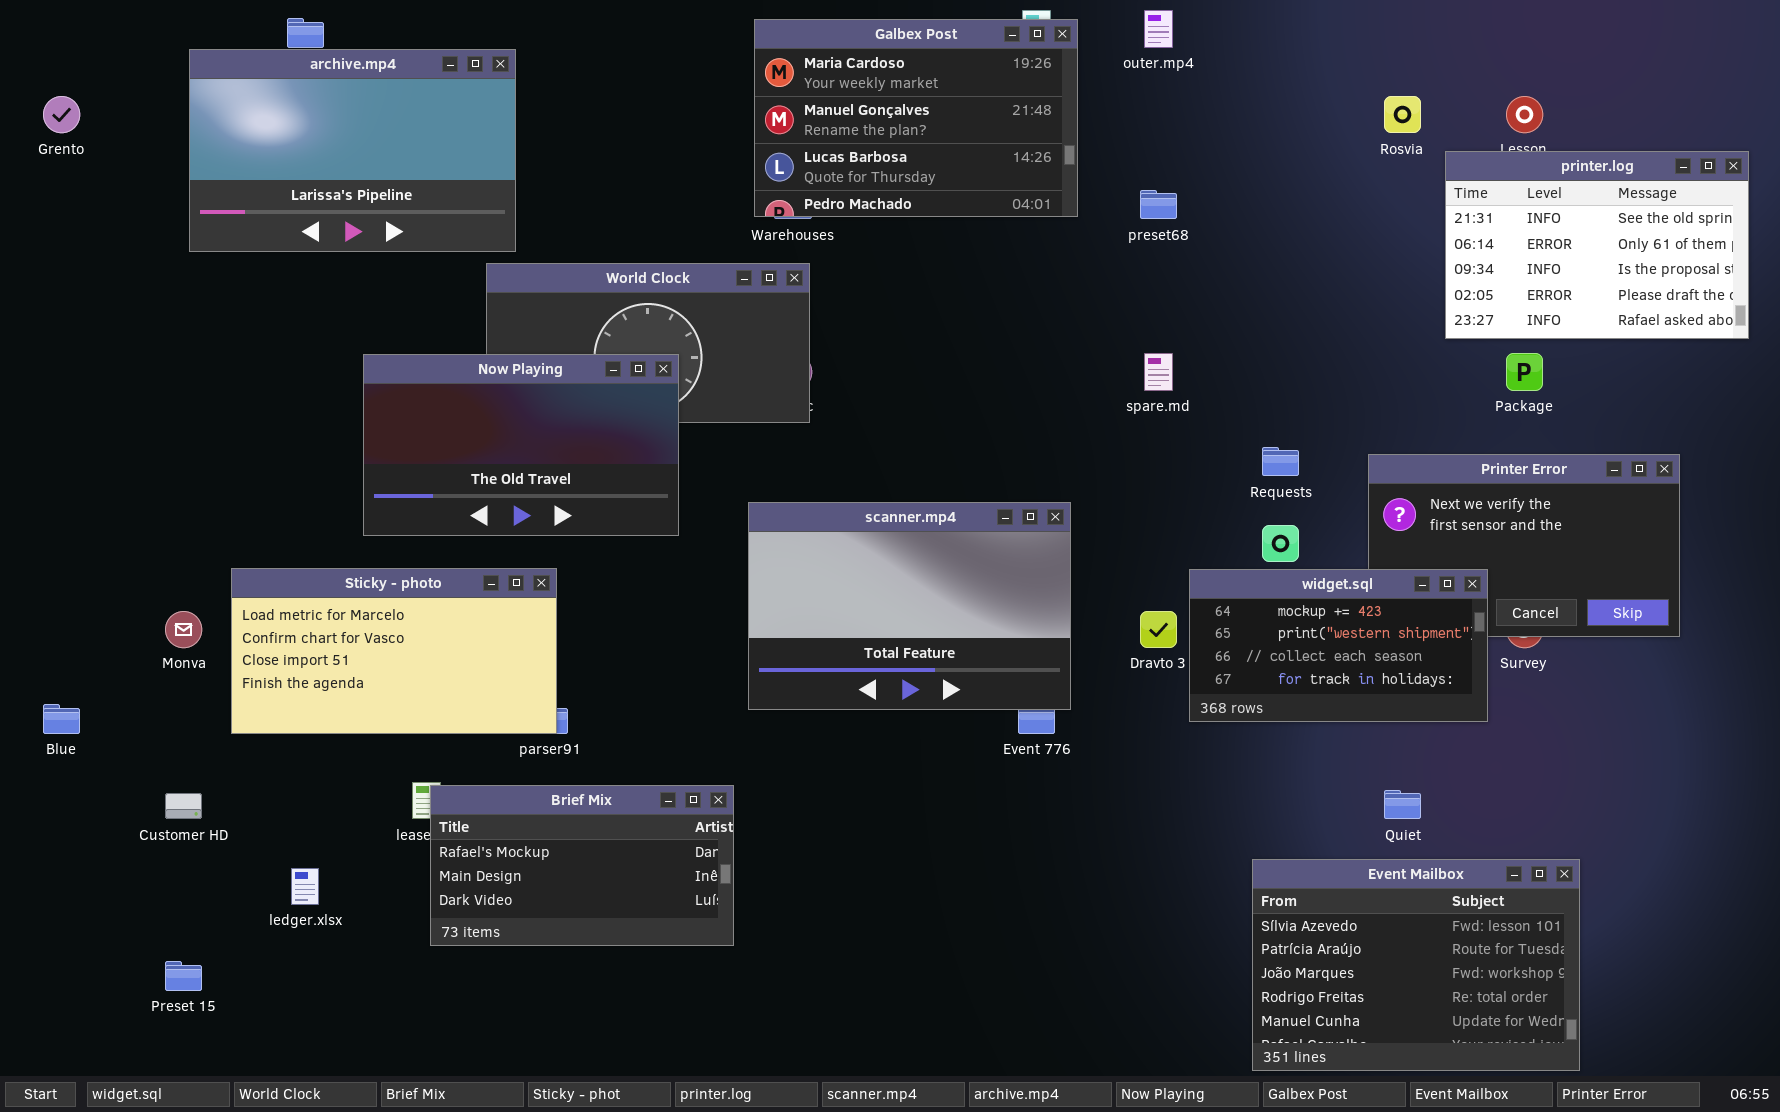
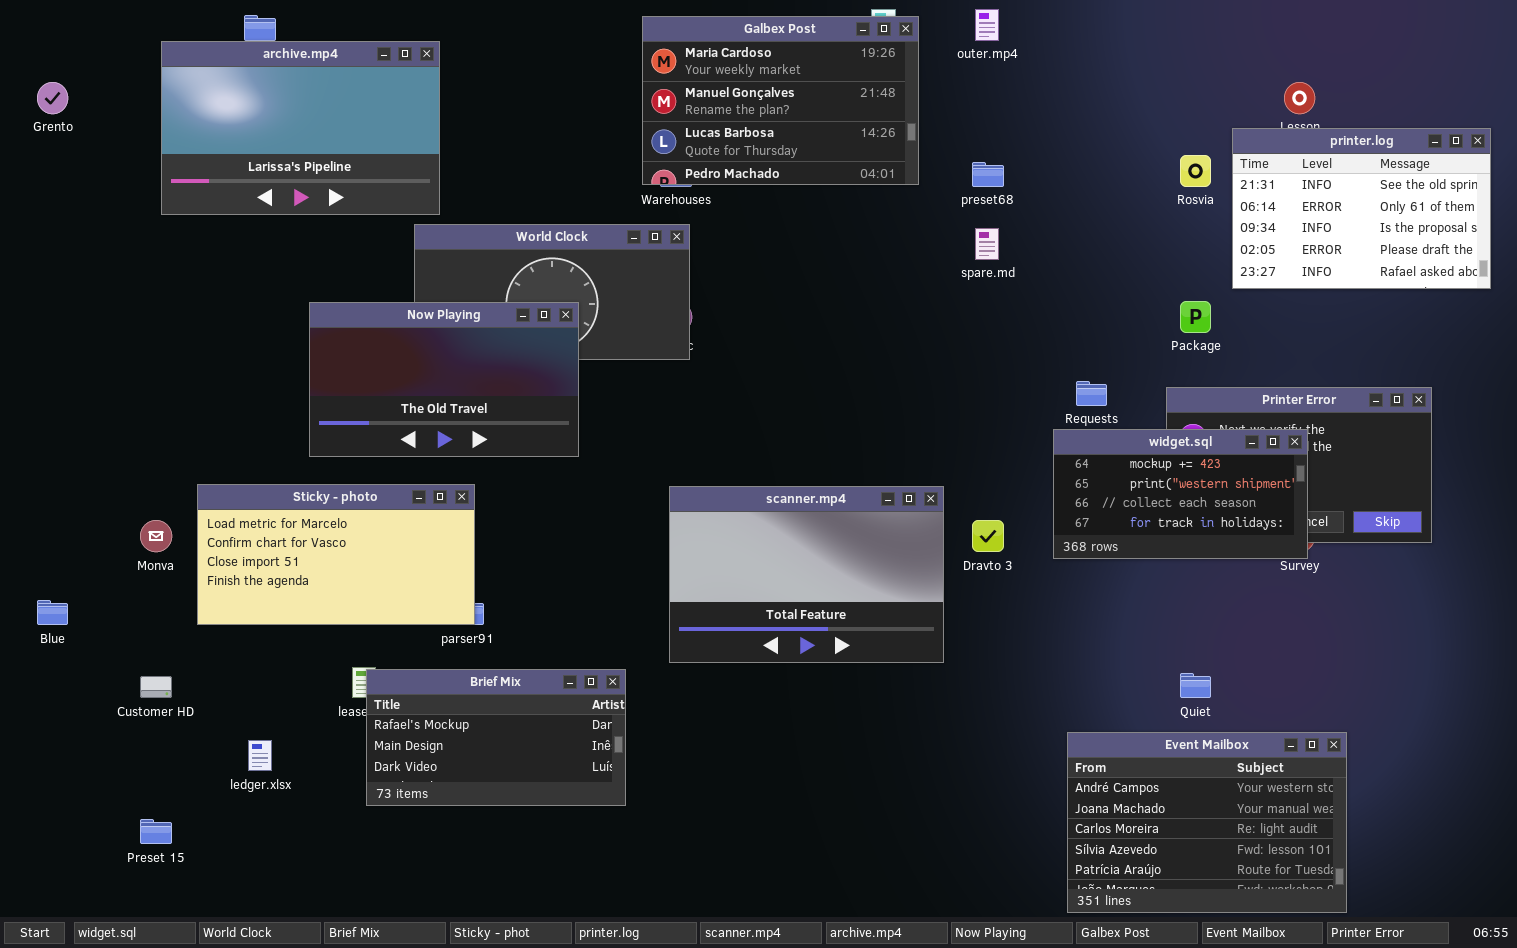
Rosvia: [1384,96,1421,133] -> [1180,155,1211,187], moved
spare.md: [1144,353,1173,391] -> [975,228,999,260], moved
Package: [1506,353,1543,391] -> [1180,301,1211,333], moved
scanner.mp4: [748,502,1071,710] -> [669,486,944,663], moved
widget.sql: [1189,569,1488,722] -> [1053,429,1308,559], moved
Event Mailbox: [1252,859,1580,1071] -> [1067,732,1347,913], scrolled up 3 rows

